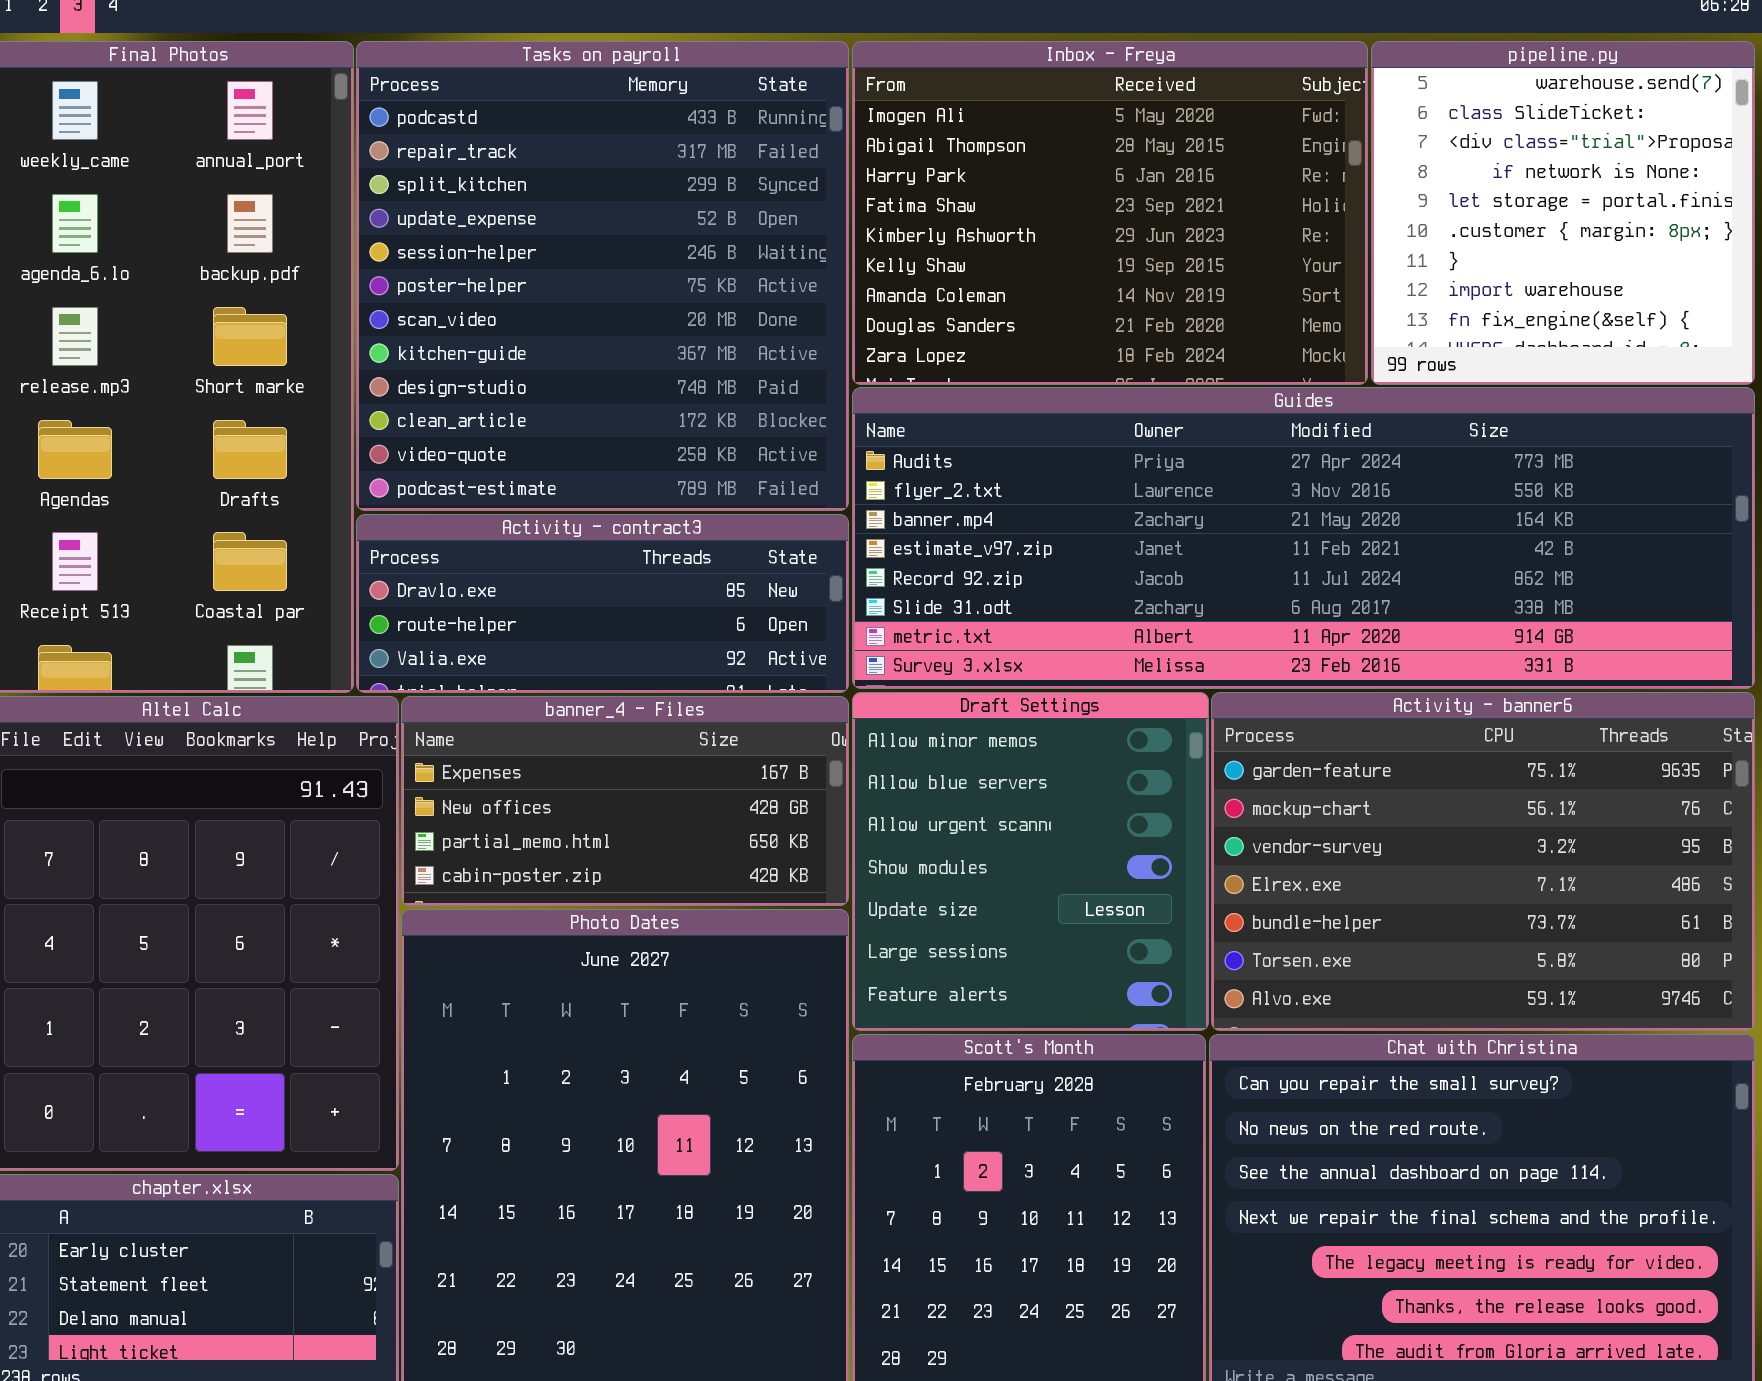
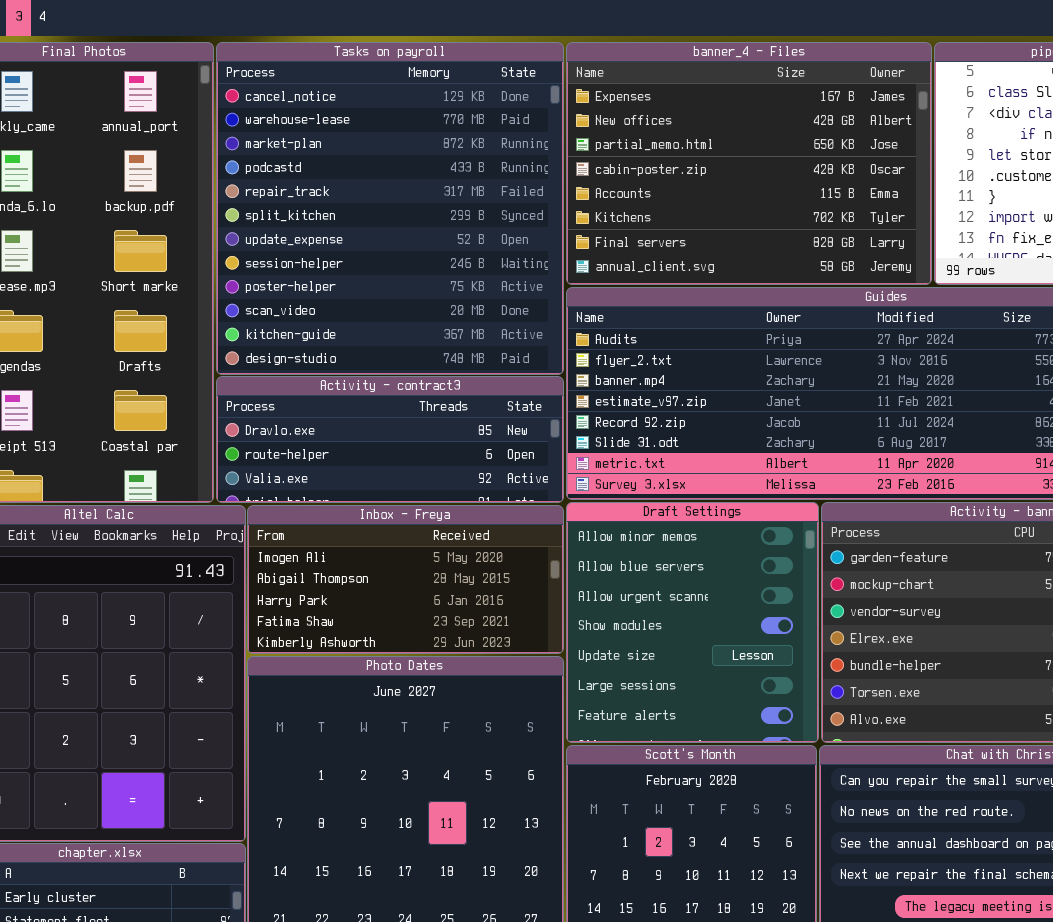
Tasks on payroll: [356,41,849,511] -> [216,42,564,375], scrolled up 3 rows
Inbox - Freya: [852,41,1368,385] -> [247,505,564,654], moved, resized
banner_4 - Files: [401,696,849,906] -> [566,42,932,285], moved, resized

